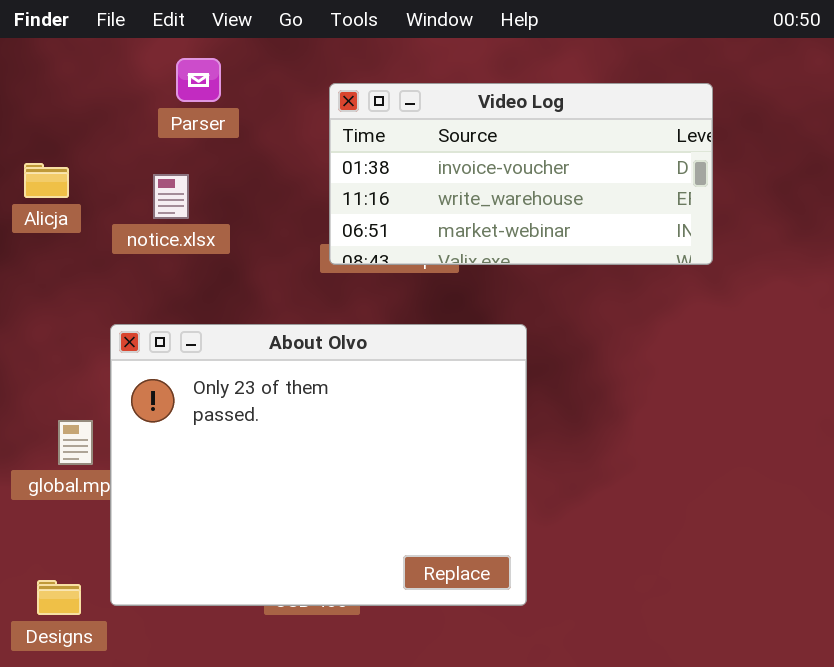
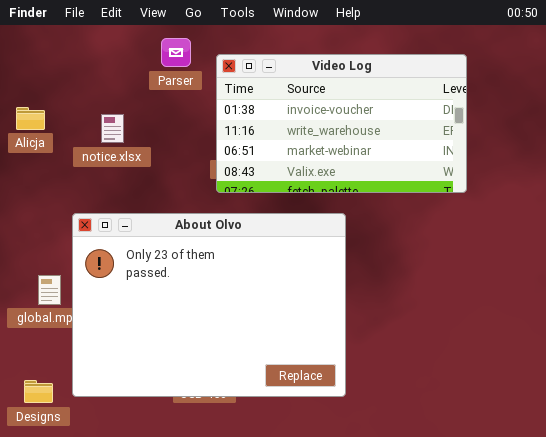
Parser: [176,58,221,102] -> [161,38,191,67], moved
Video Log: [329,83,713,265] -> [216,54,467,193], resized

